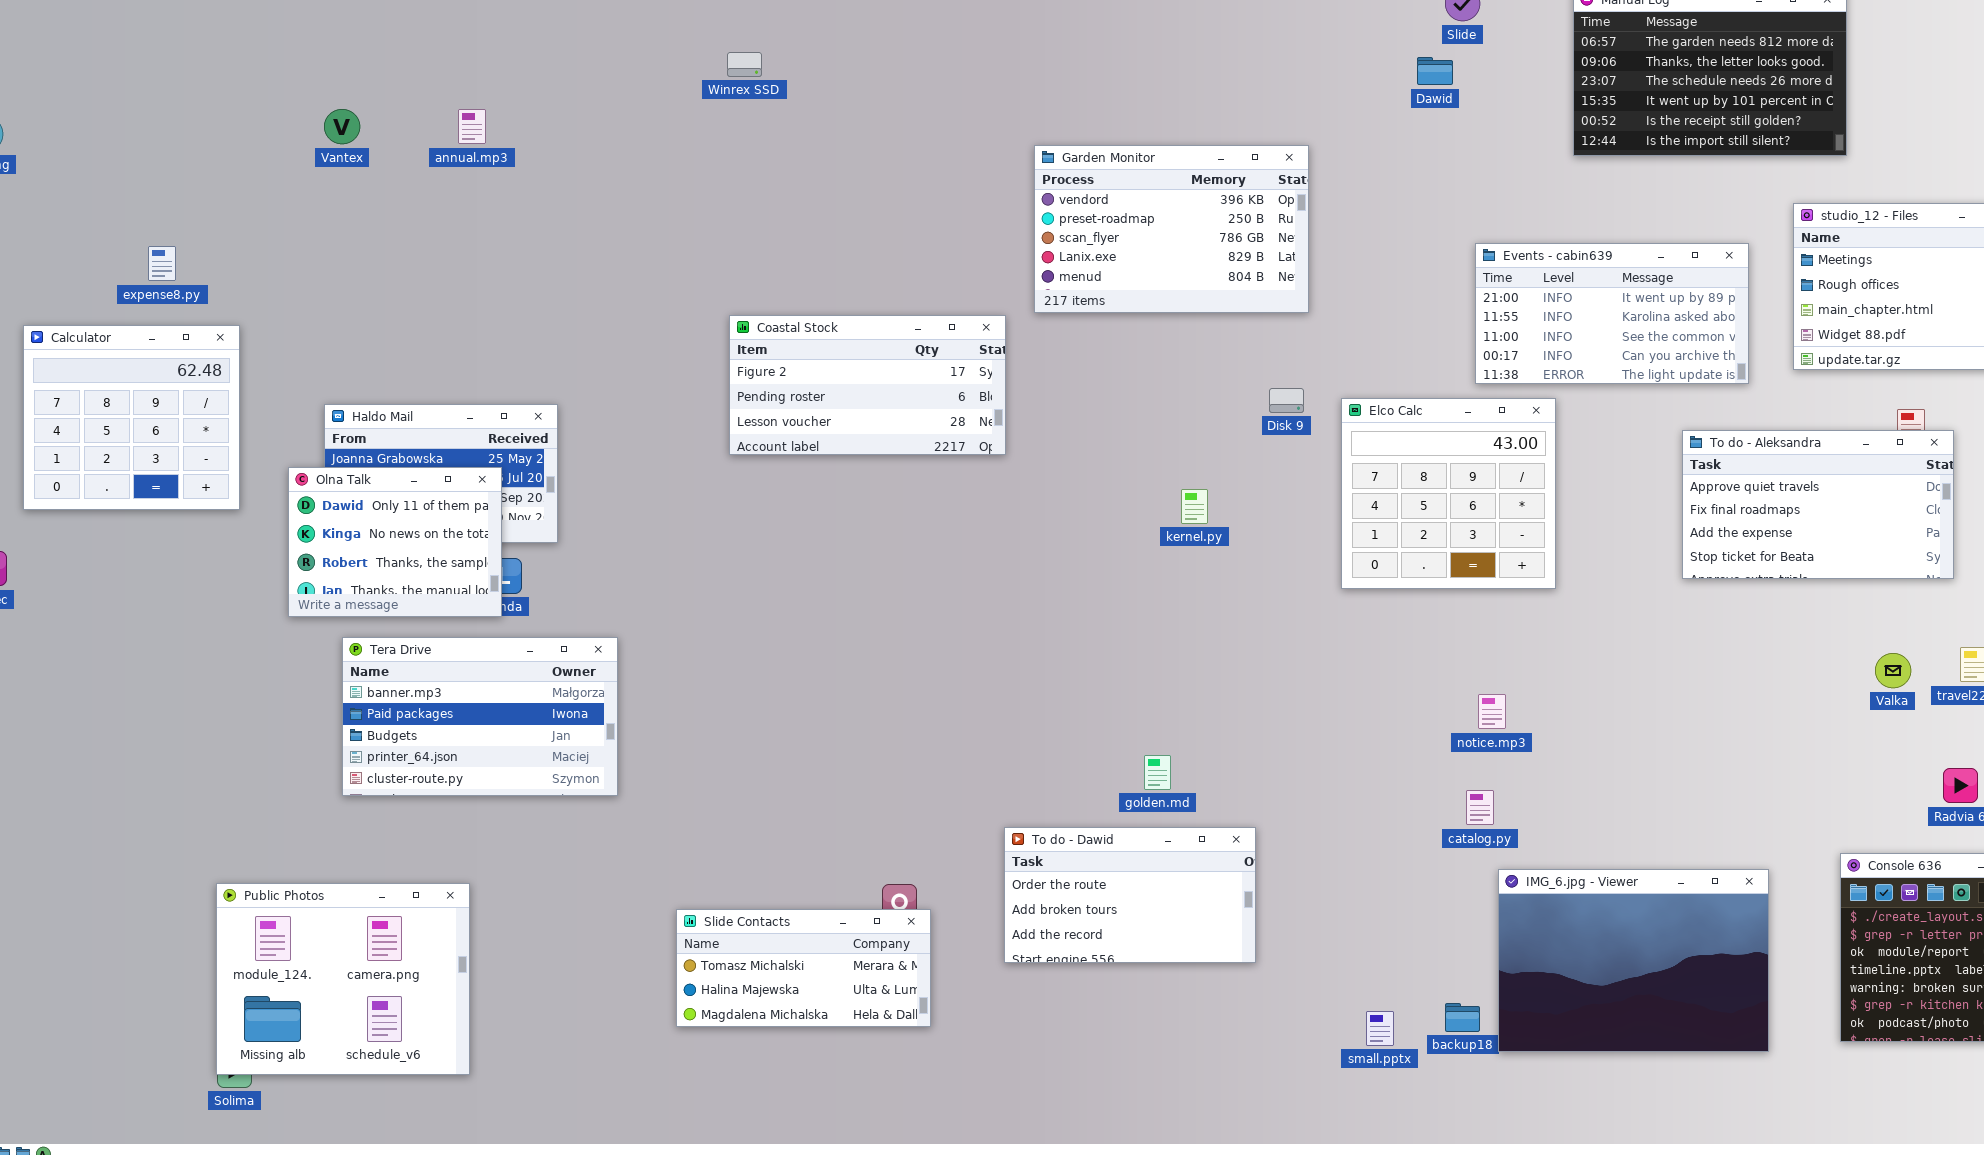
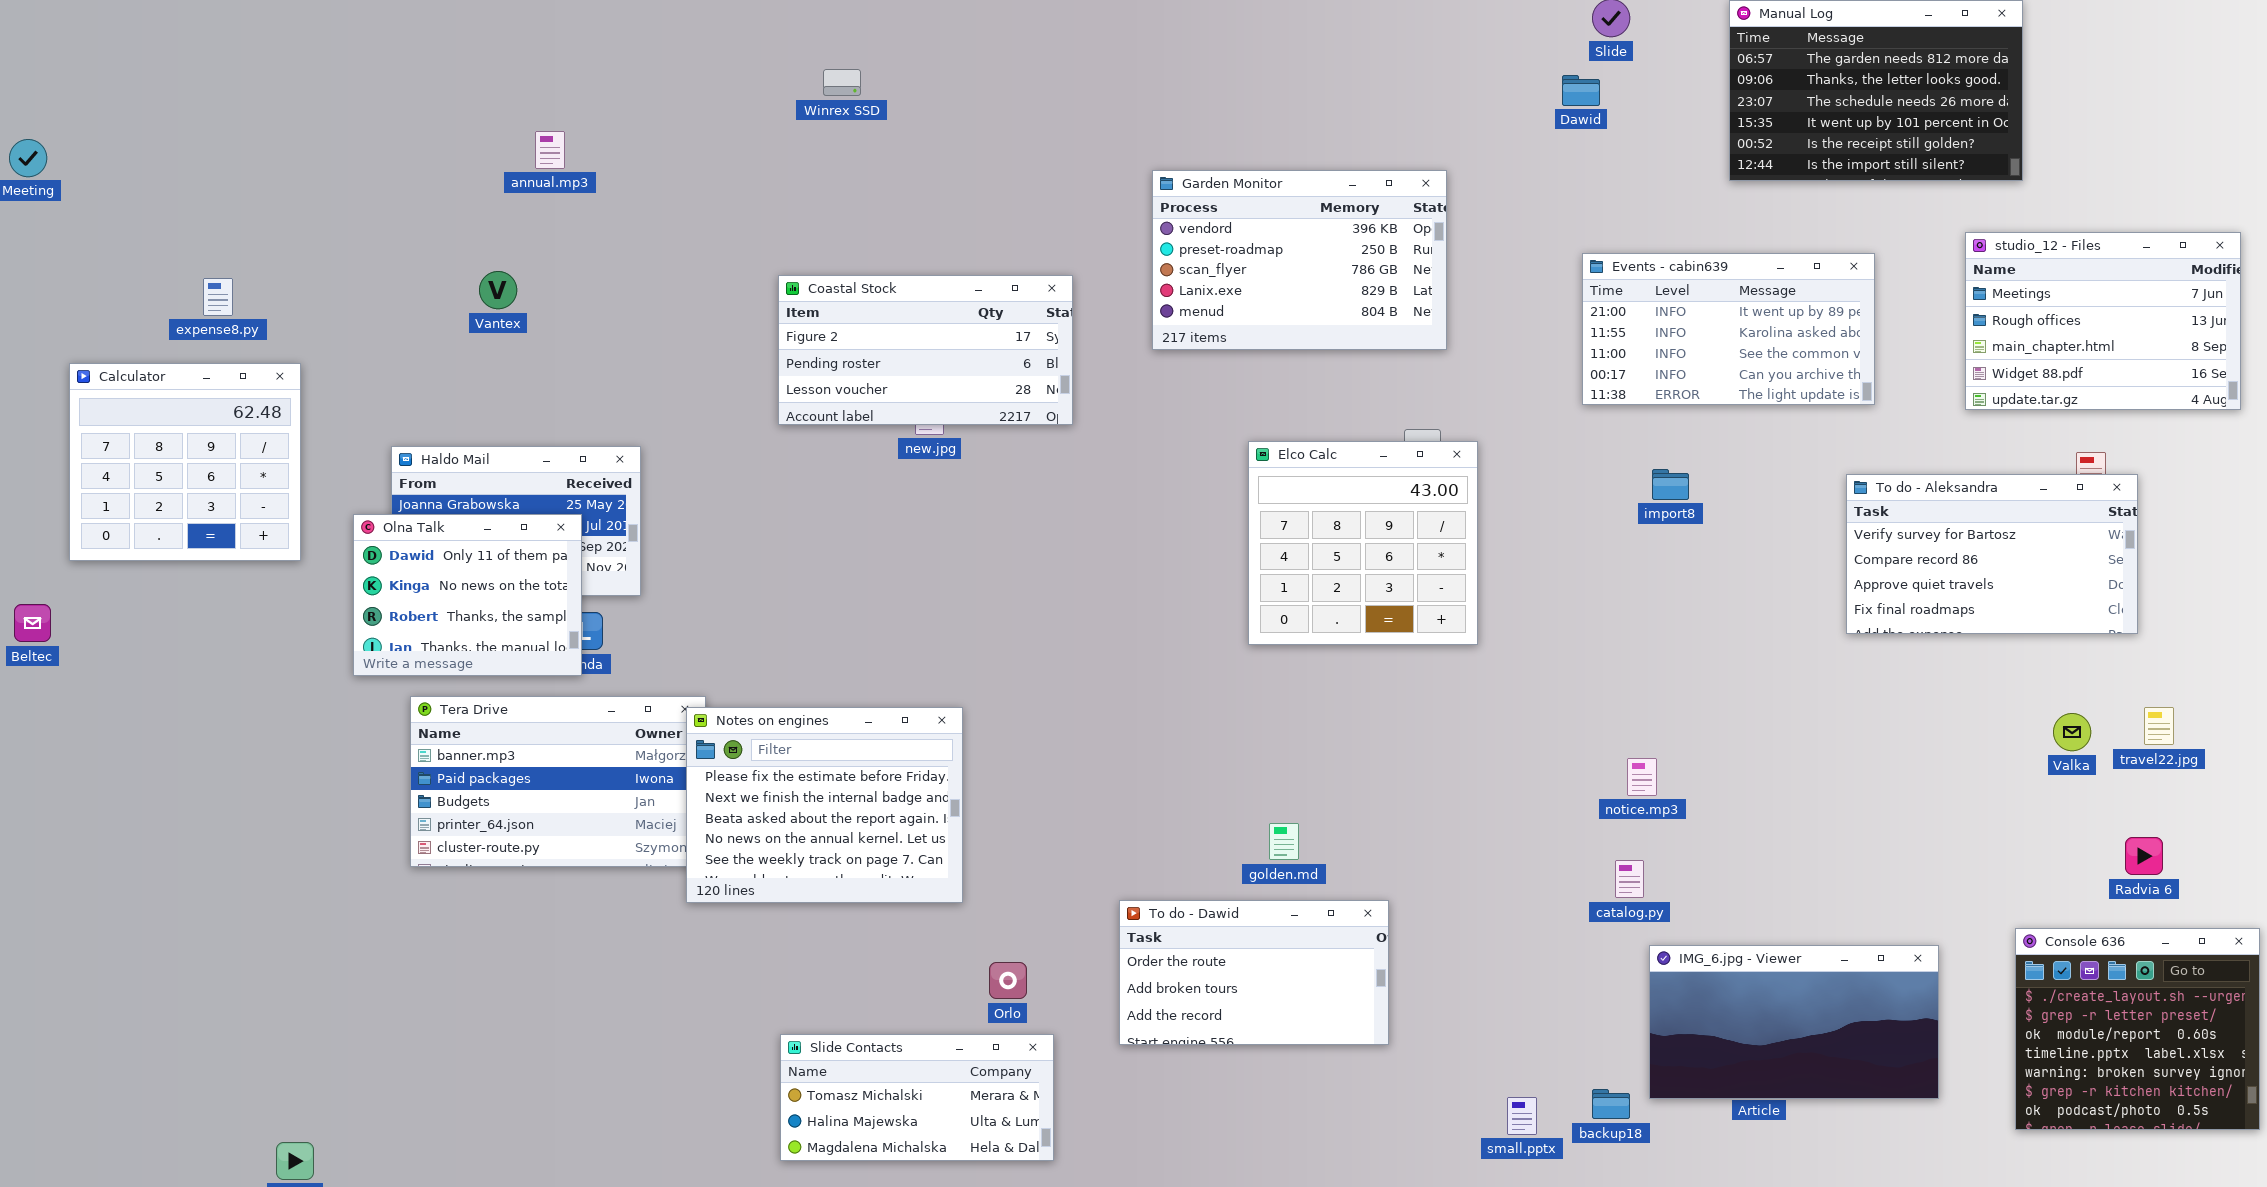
Vantex: [324,109,360,144] -> [479,271,517,309], moved
Events - cabin639: [1475,243,1749,384] -> [1582,253,1875,405], moved
Coastal Stock: [729,315,1006,455] -> [778,275,1073,425], moved
Elco Calc: [1341,398,1556,589] -> [1248,441,1478,645], moved
To do - Aleksandra: [1682,430,1954,579] -> [1846,474,2138,634], scrolled up 2 rows
Notes on engines: none -> [686,707,963,903], opened
IMG_6.jpg - Viewer: [1498,869,1769,1052] -> [1649,945,1939,1099], resized
Public Photos: [216,883,470,1075] -> none, closed
Slide Contacts: [676,909,931,1027] -> [780,1034,1054,1161], moved

